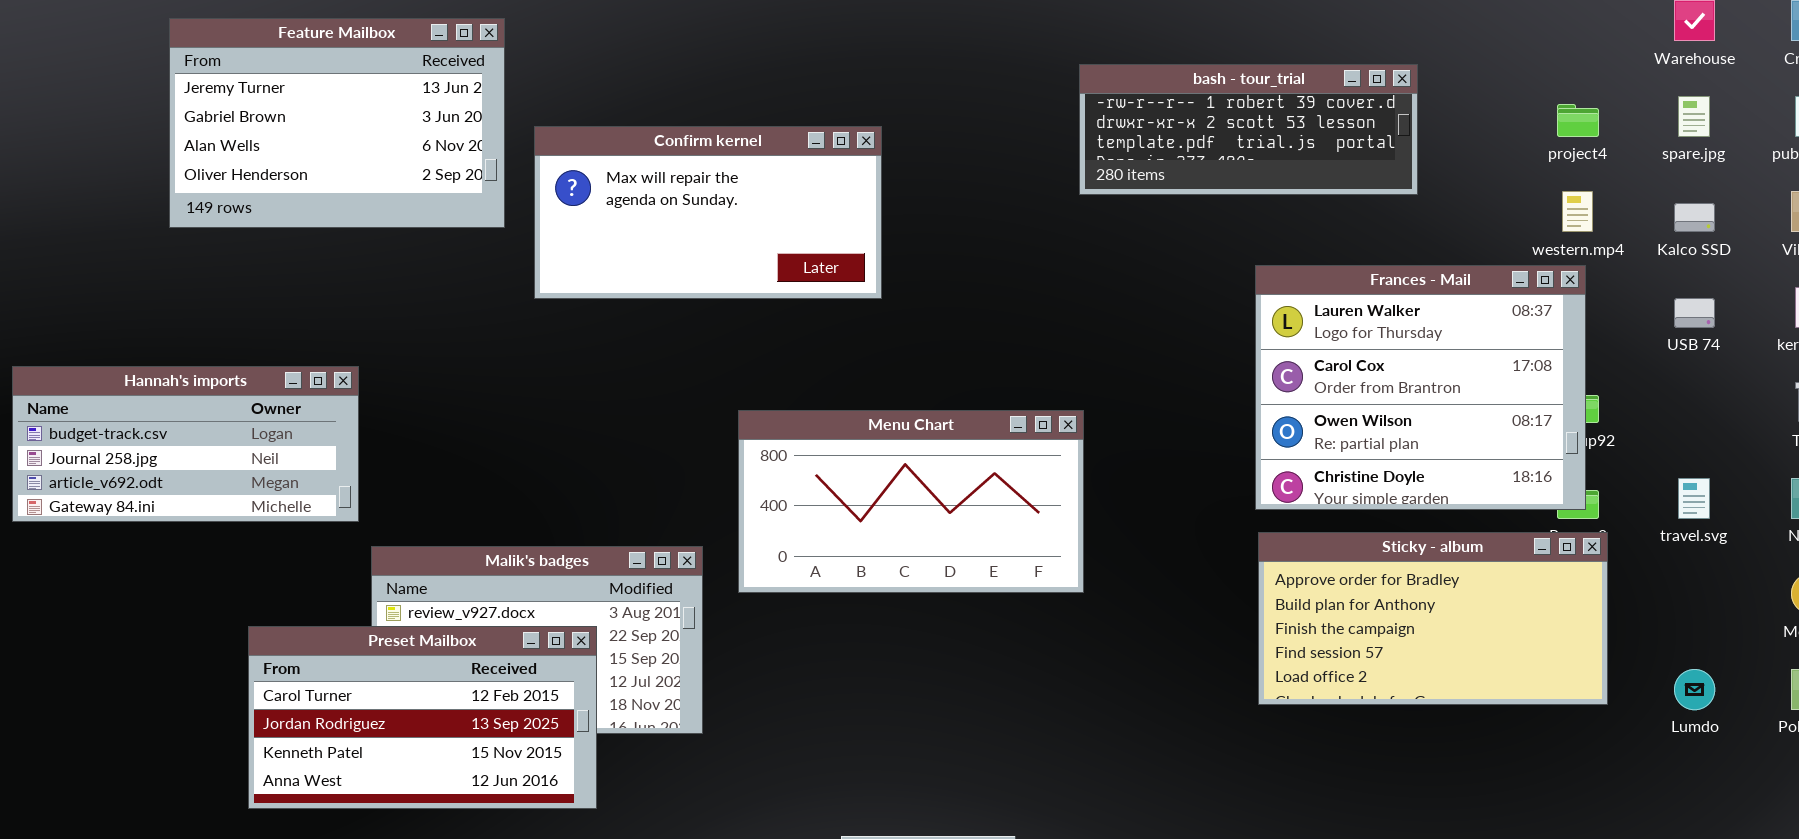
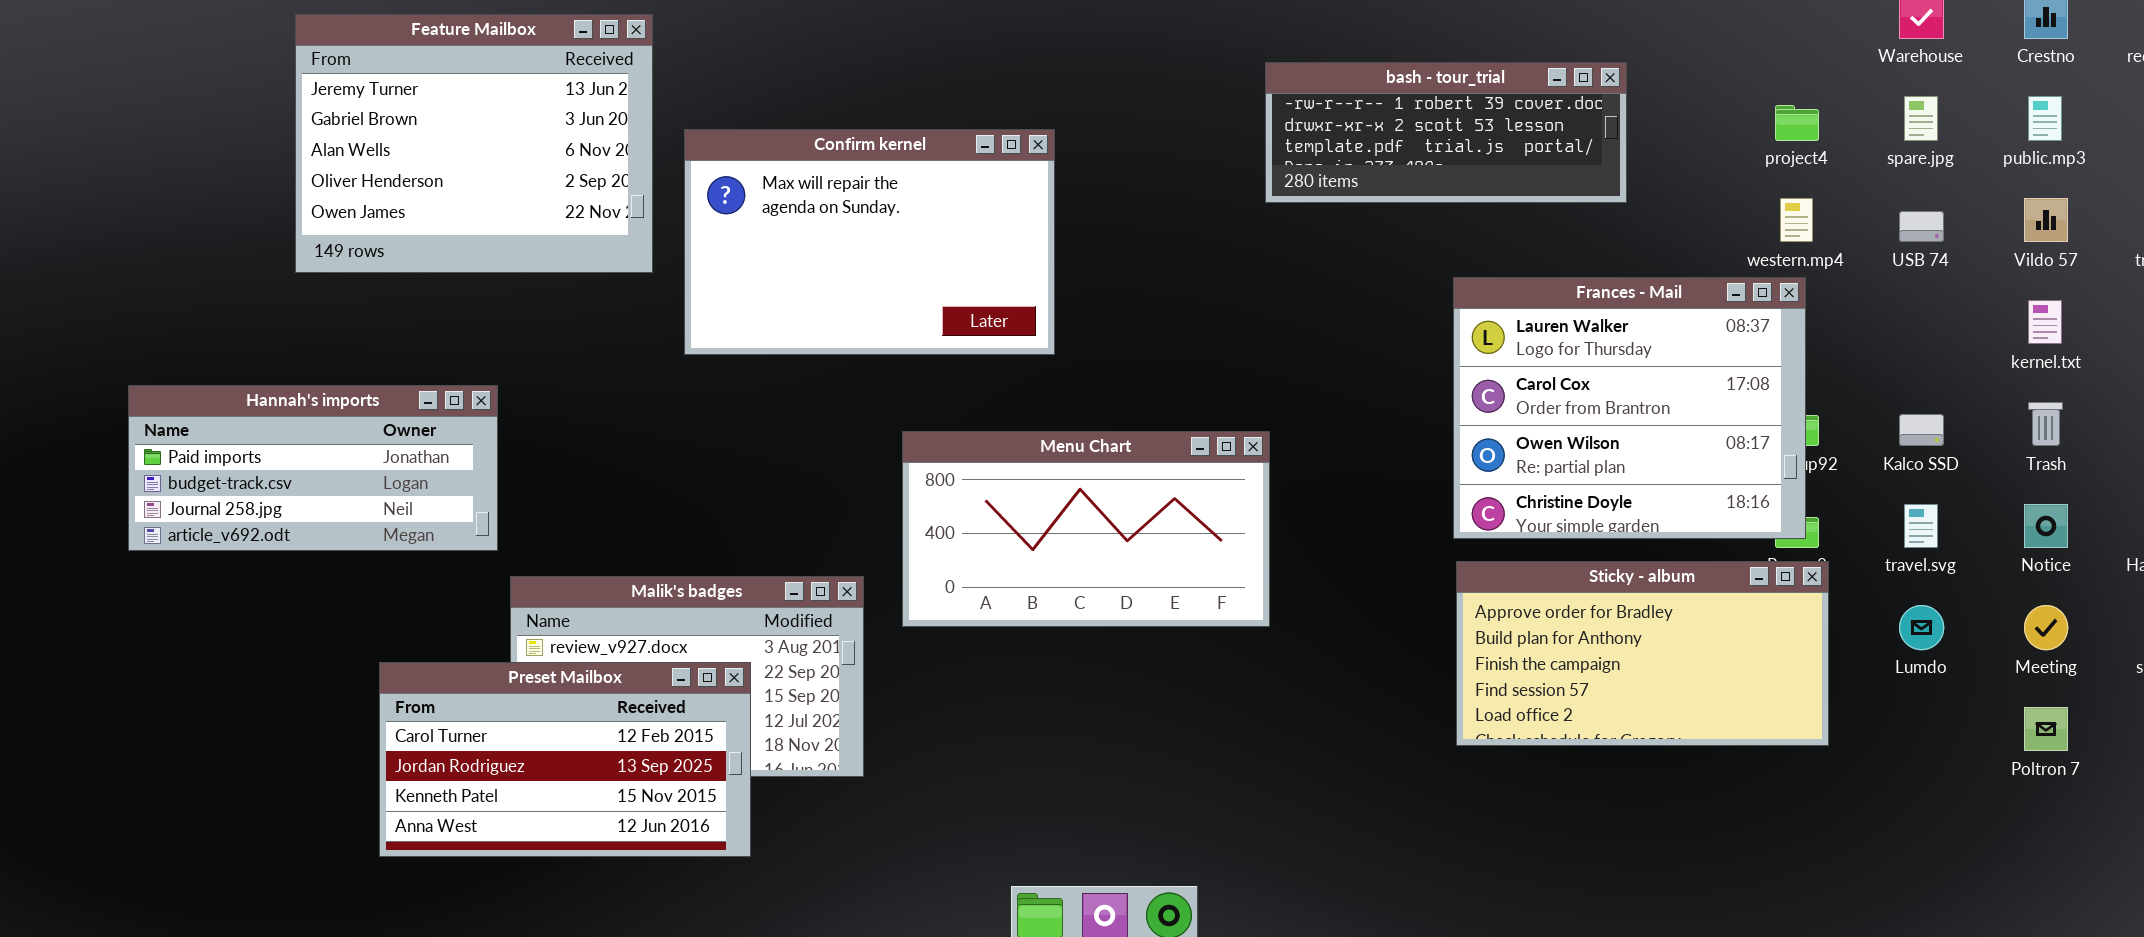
Feature Mailbox: [169,18,505,228] -> [295,14,653,273], resized
Confirm kernel: [534,126,882,299] -> [684,129,1055,355], resized
Kalco SSD: [1674,203,1715,232] -> [1899,414,1944,446], moved
USB 74: [1674,298,1715,328] -> [1899,211,1944,242], moved
Hannah's imports: [12,366,359,522] -> [128,385,498,551], scrolled up 1 row
Lumdo: [1674,669,1715,710] -> [1899,605,1944,650], moved

